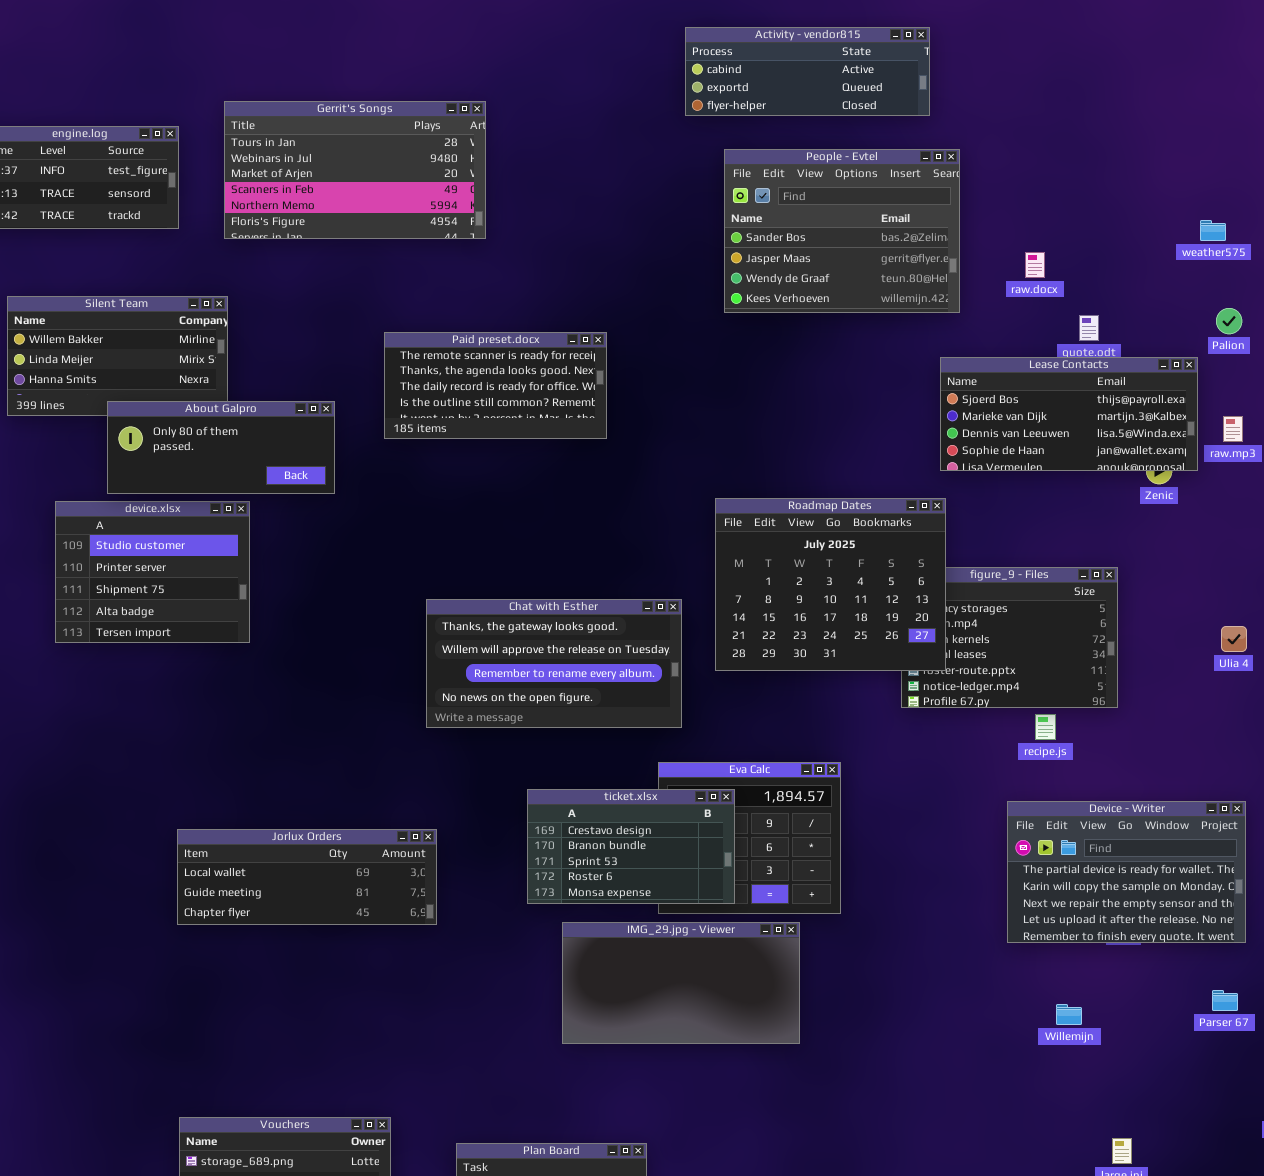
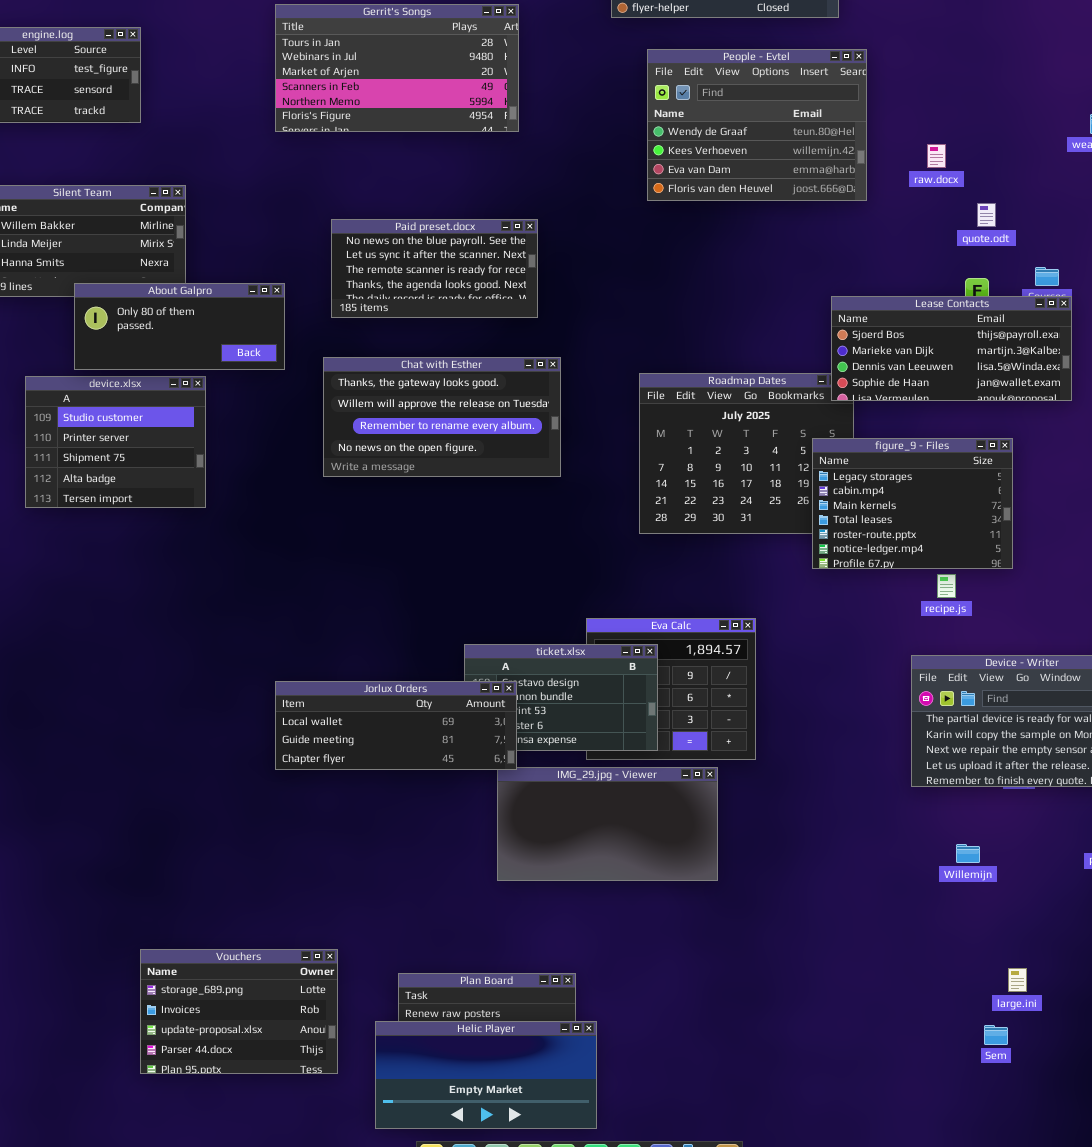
Gerrit's Songs: [224,101,486,239] -> [275,4,519,132], moved
People - Evtel: [724,149,960,313] -> [647,49,867,201], scrolled down 2 rows
Paid preset.docx: [384,332,607,439] -> [331,219,538,318], scrolled up 2 rows
Lease Contacts: [940,357,1198,471] -> [831,296,1072,401], moved
figure_9 - Files: [901,567,1118,708] -> [812,438,1013,569], raised
Chat with Esther: [426,599,682,728] -> [323,357,561,477], moved
Jorlux Orders: [177,829,437,925] -> [275,681,517,770], moved

